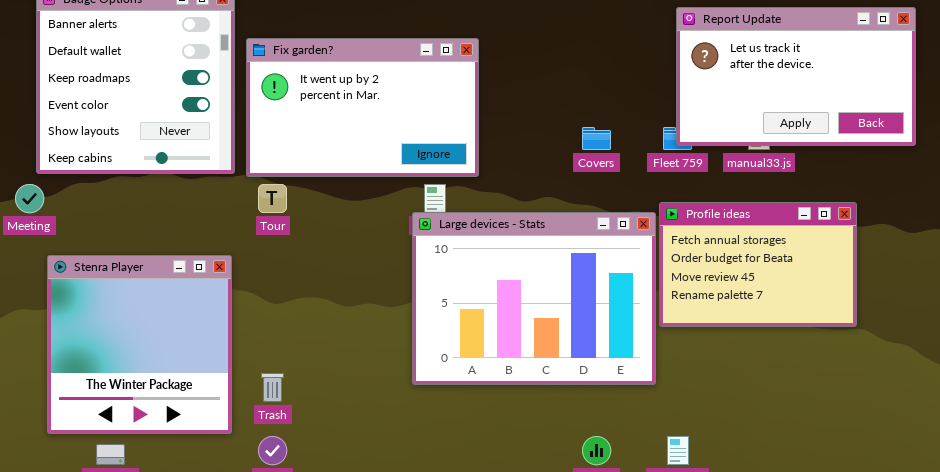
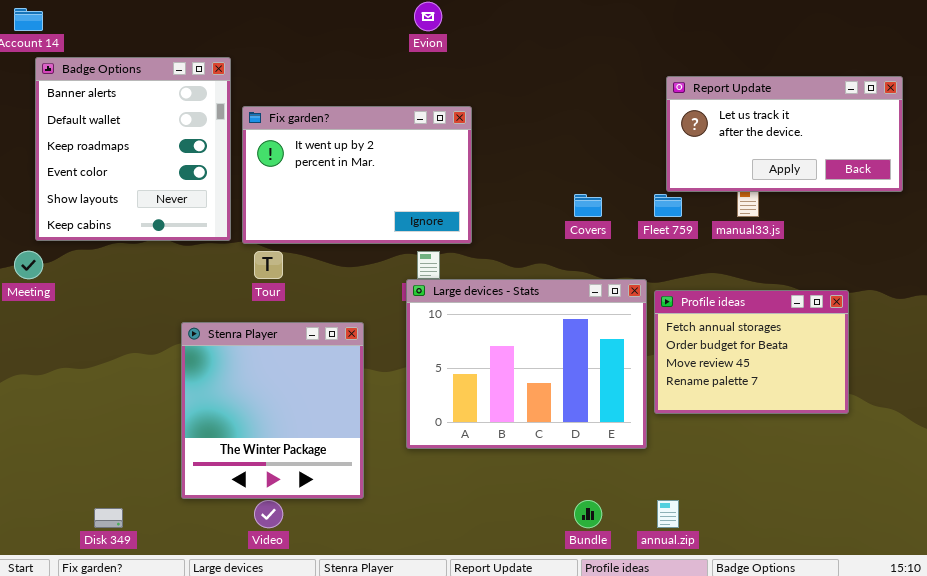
Report Update: [676,7,916,146] -> [666,76,903,192], resized
Profile ideas: [659,202,857,327] -> [654,290,849,414], moved
Stenra Player: [47,255,232,434] -> [181,322,364,499], moved

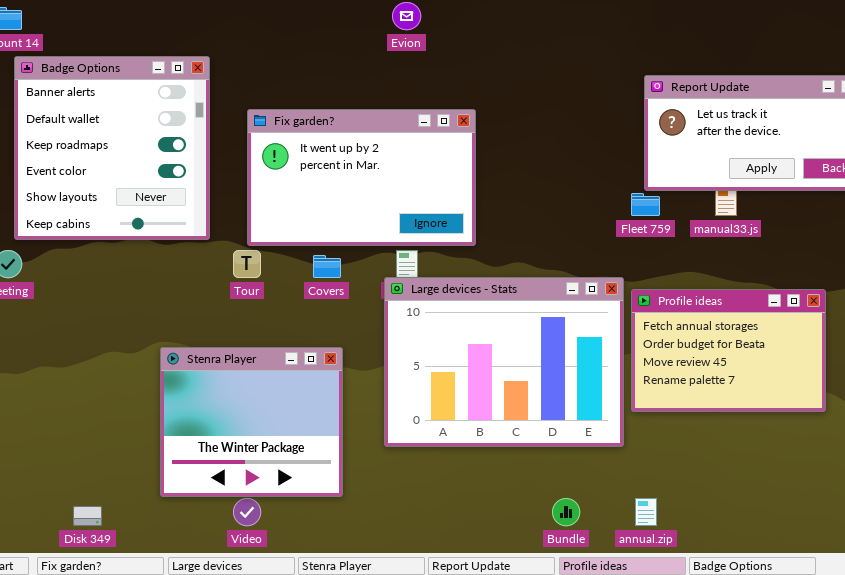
Fix garden?: [242,106,472,244] -> [247,109,476,246], moved
Covers: [574,194,602,217] -> [313,255,341,278], moved
Stenra Player: [181,322,364,499] -> [160,347,343,497], resized

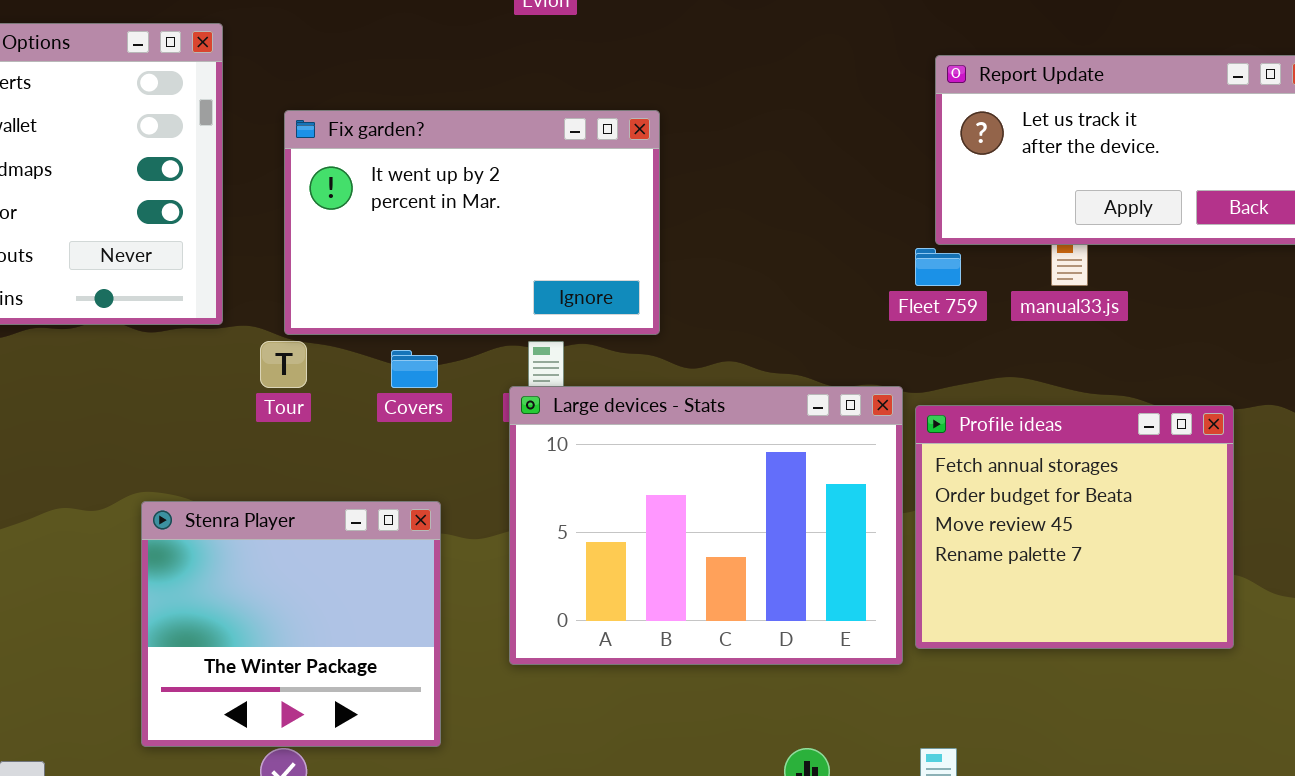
Profile ideas: [631,289,826,412] -> [915,405,1234,649], resized

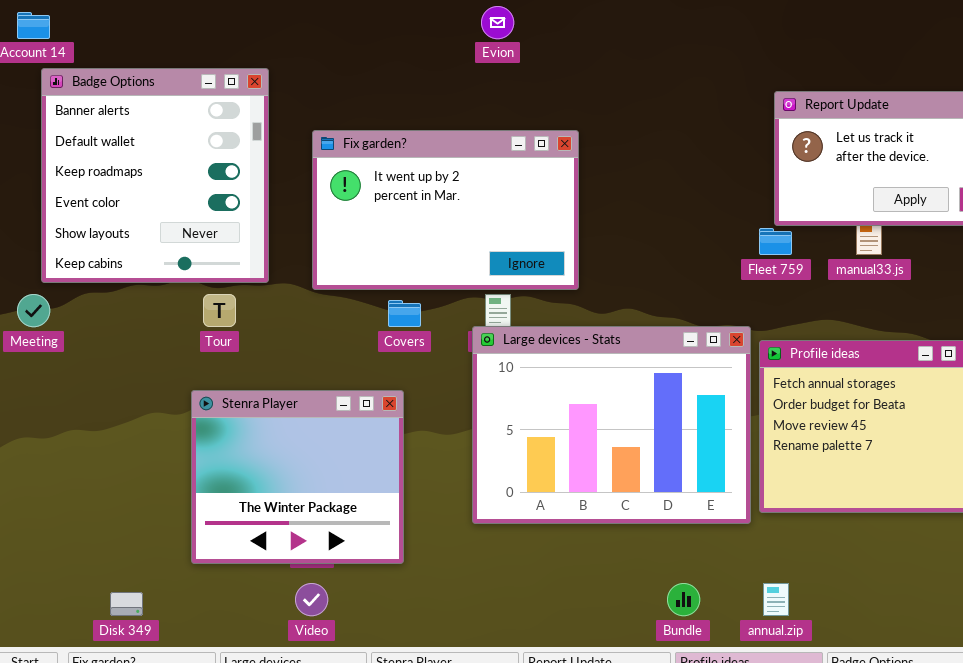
Tour: [260,341,307,388] -> [203,294,236,327], moved
Stenra Player: [141,501,441,747] -> [191,390,404,564], moved

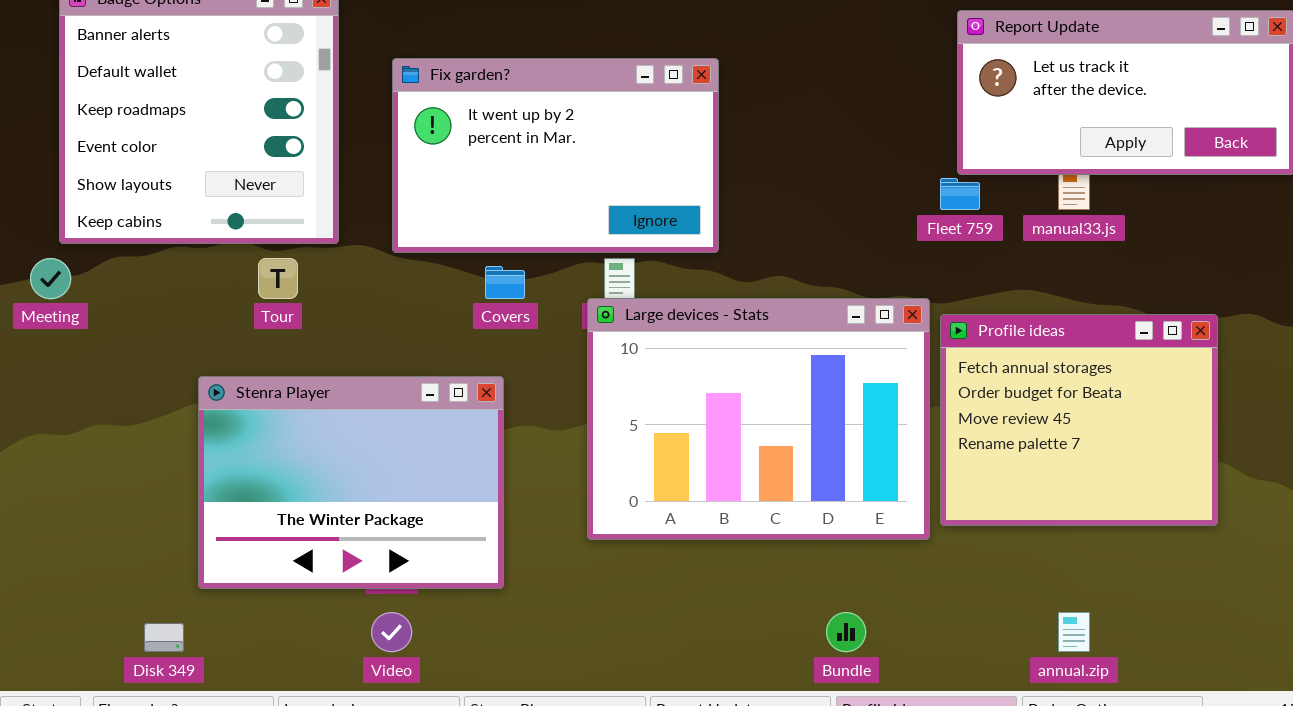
Stenra Player: [191,390,404,564] -> [198,376,504,589], resized
annual.zip: [763,583,789,616] -> [1058,612,1090,652], moved

